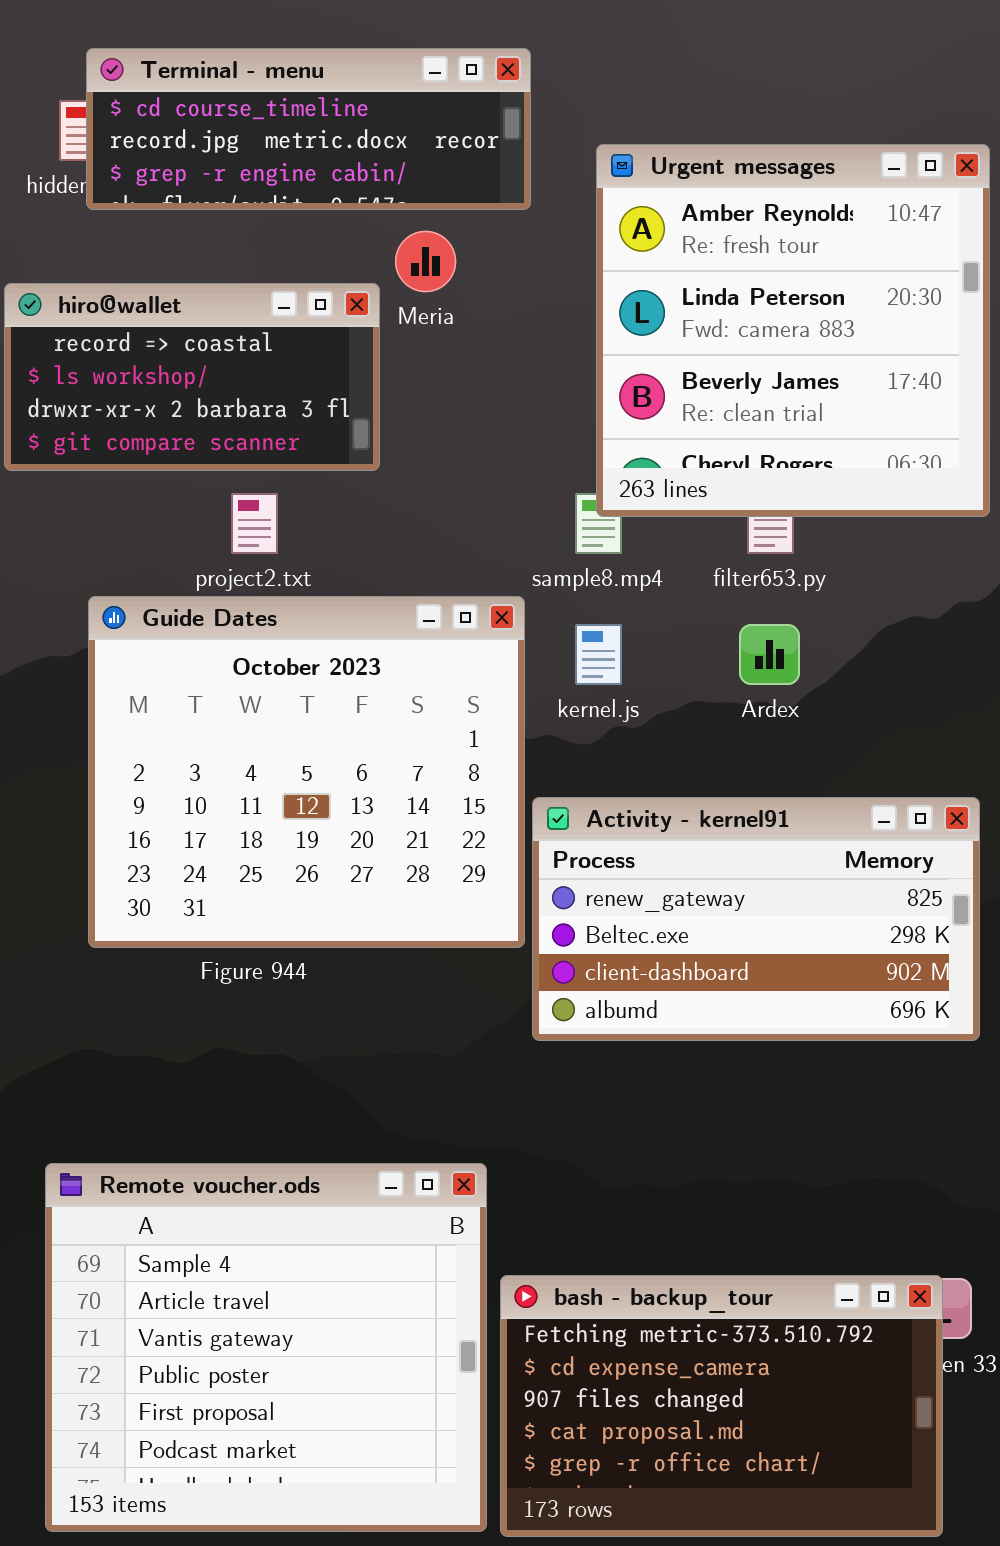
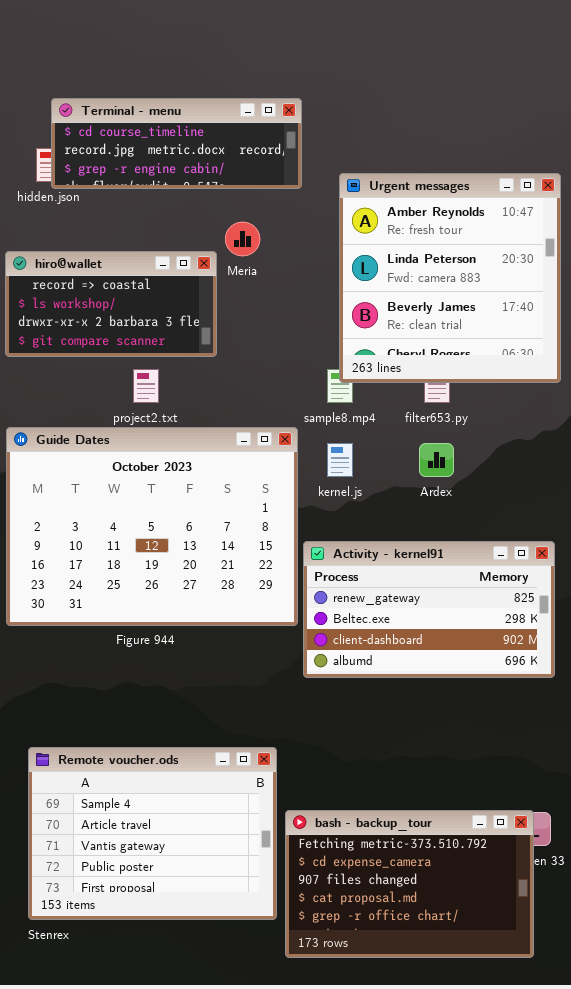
Terminal - menu: [86,48,531,210] -> [51,98,302,189], moved
Guide Dates: [88,596,525,948] -> [6,427,298,626], resized
Remote voucher.ods: [45,1163,487,1532] -> [28,747,277,920], resized

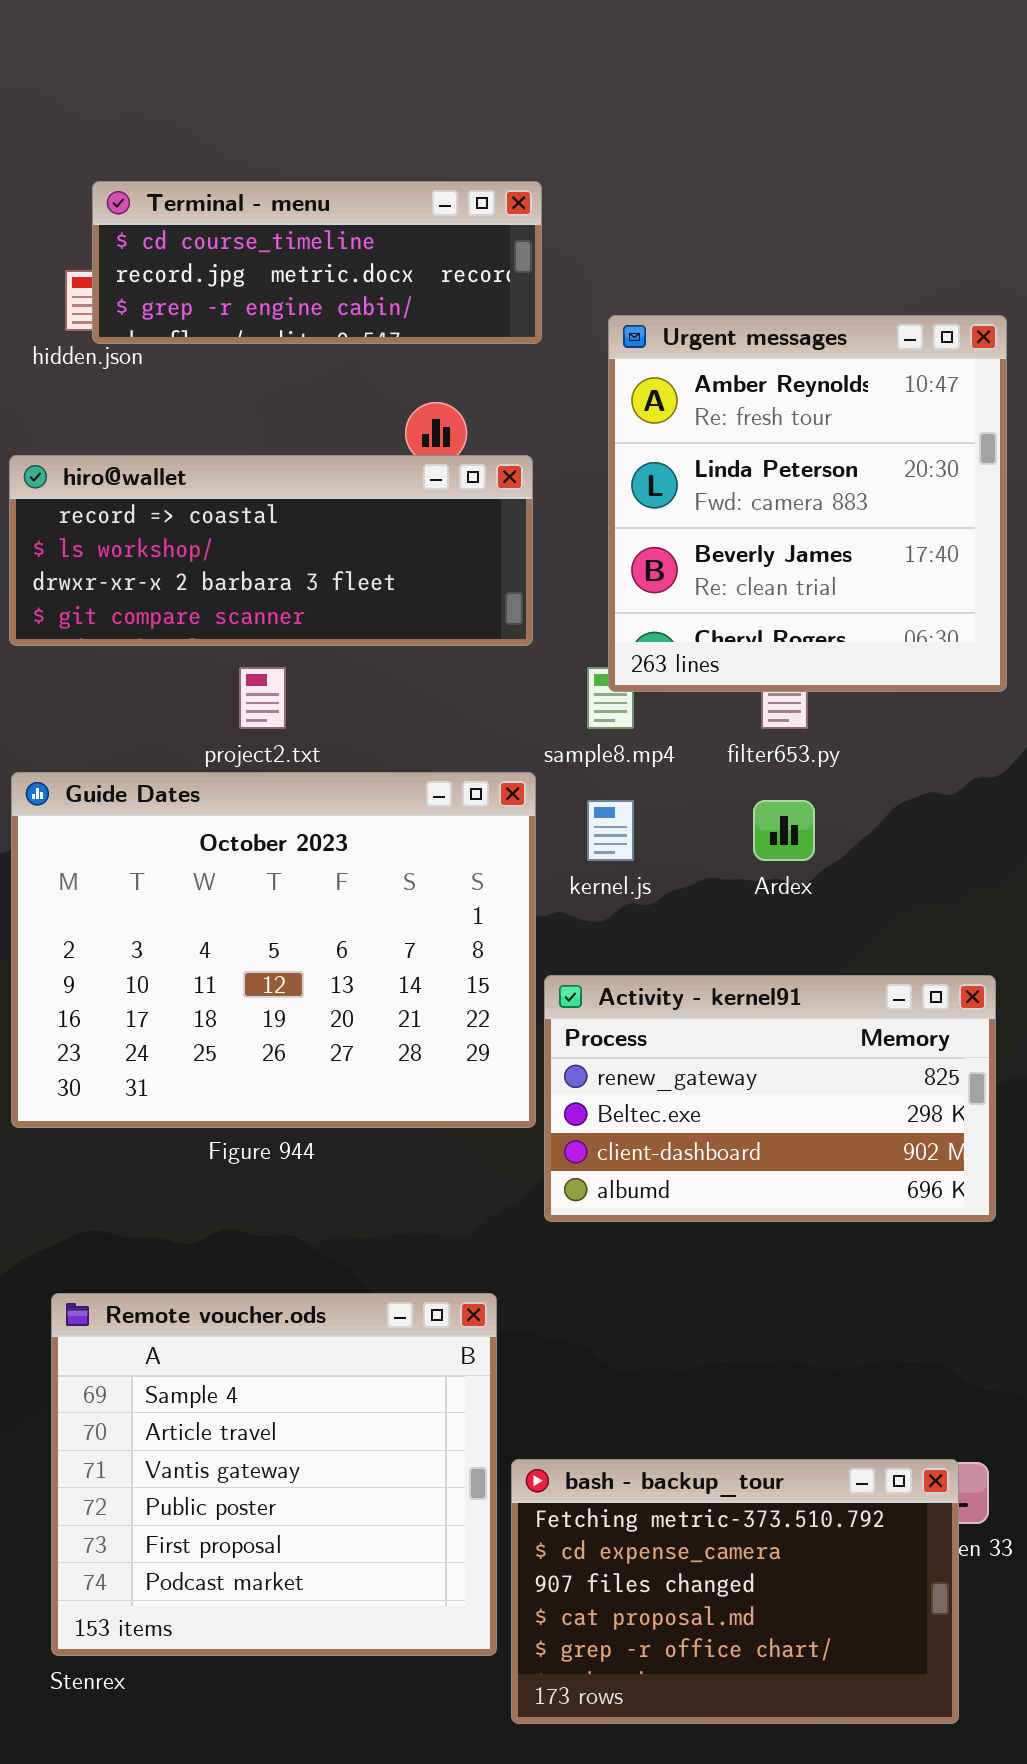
hiro@wallet: [5,251,217,357] -> [9,455,533,646], resized
Remote voucher.ods: [28,747,277,920] -> [51,1293,497,1656], resized

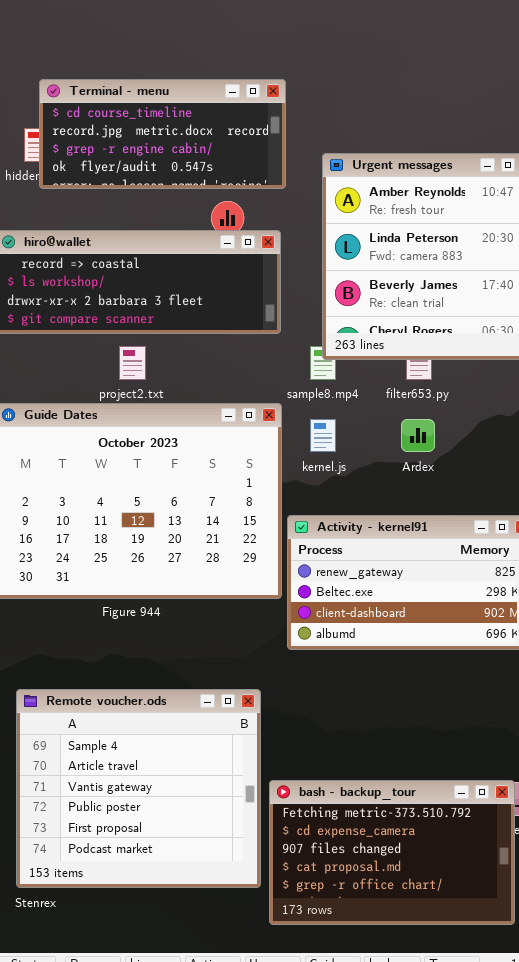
Terminal - menu: [92,181,542,344] -> [39,79,286,189], resized

